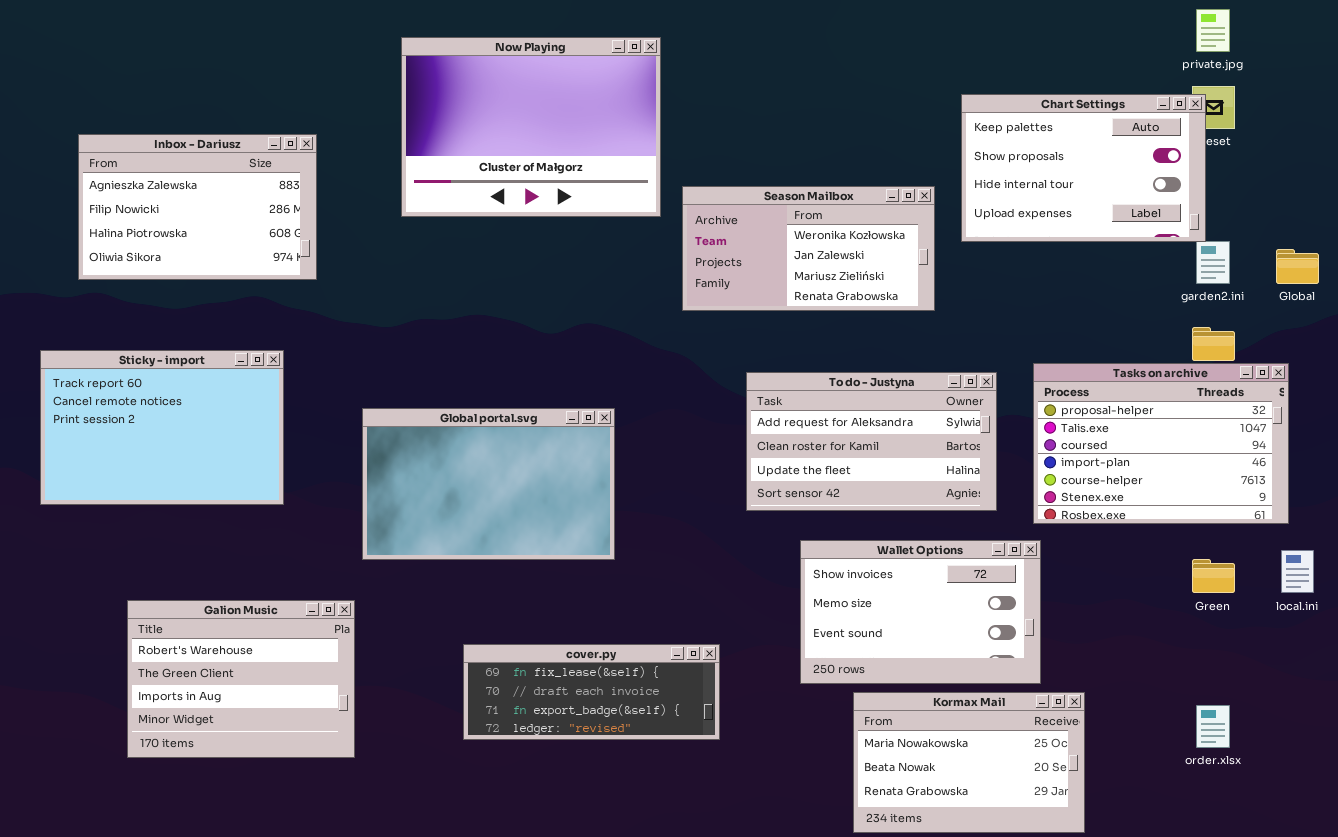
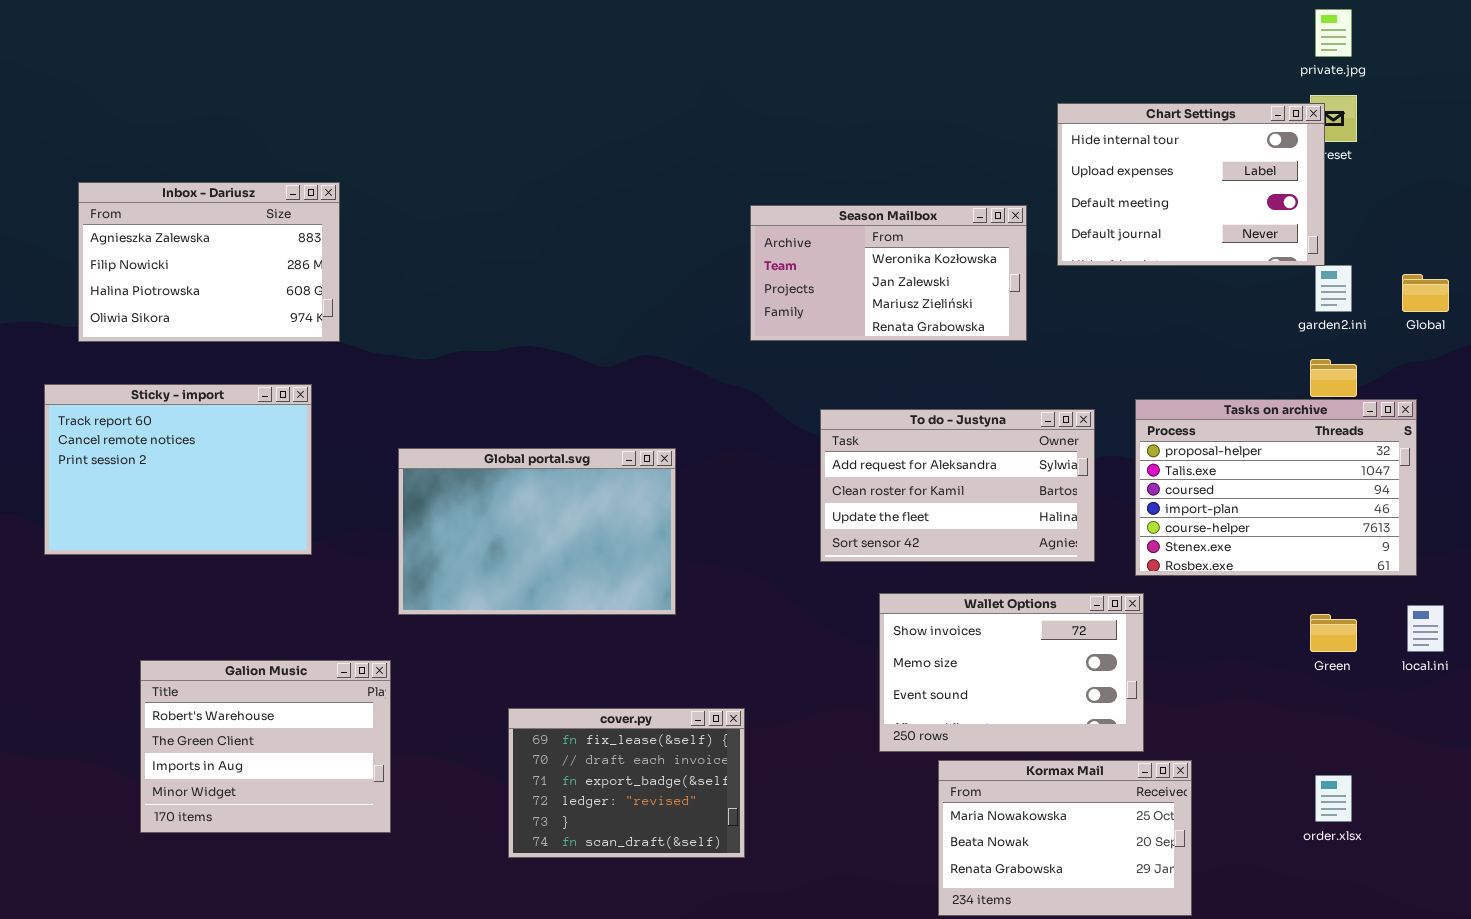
Now Playing: [401,37,661,217] -> none, closed
Chart Settings: [961,94,1206,242] -> [1057,103,1325,266], scrolled down 2 rows
Inbox - Dariusz: [78,134,317,280] -> [78,182,340,342], moved
cover.py: [463,644,720,740] -> [508,708,745,858], resized

